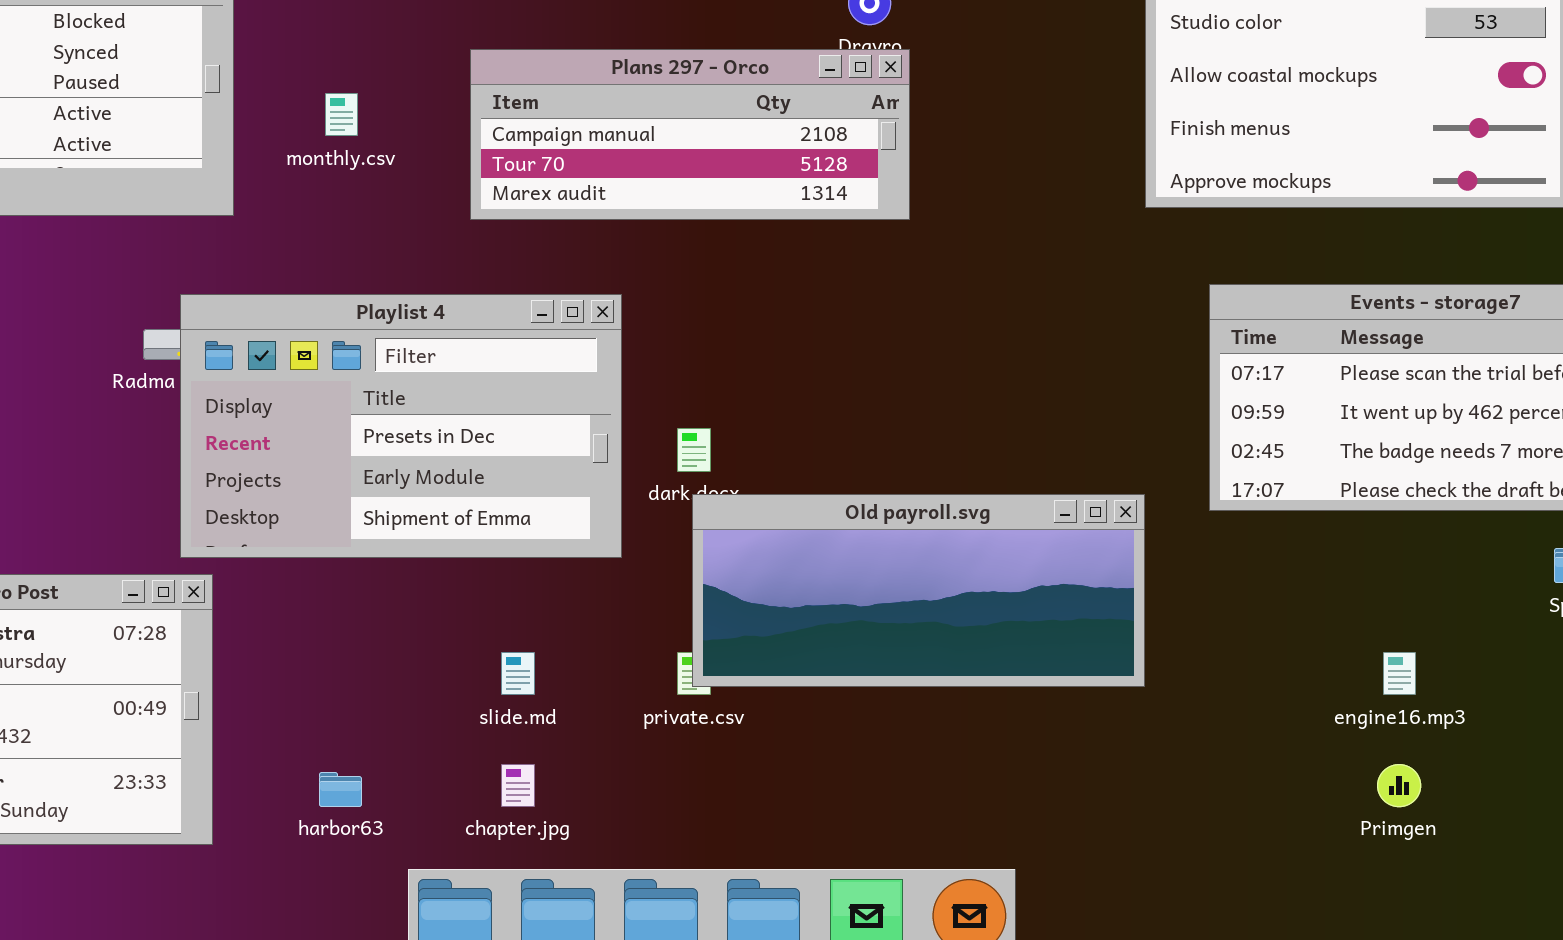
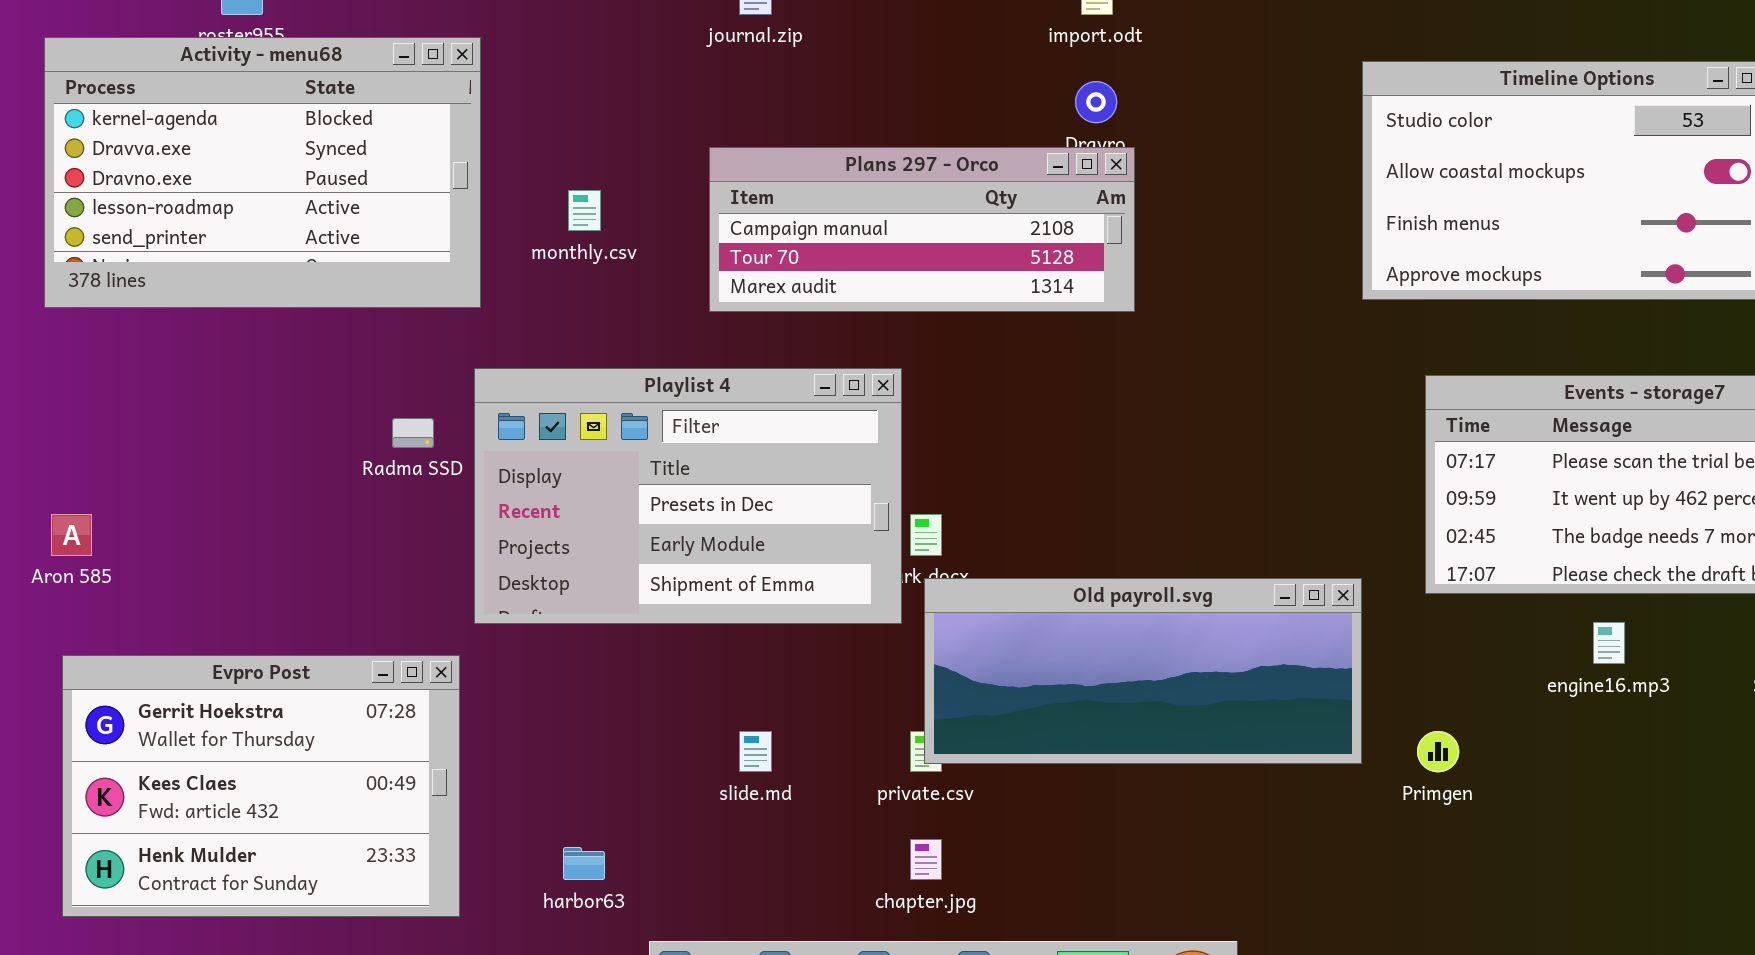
Playlist 4: [180,294,622,558] -> [474,368,902,624], moved
engine16.mp3: [1383,652,1416,695] -> [1593,622,1625,664], moved
chapter.jpg: [501,764,535,807] -> [910,839,942,880], moved
Primgen: [1377,764,1421,807] -> [1417,731,1459,772], moved

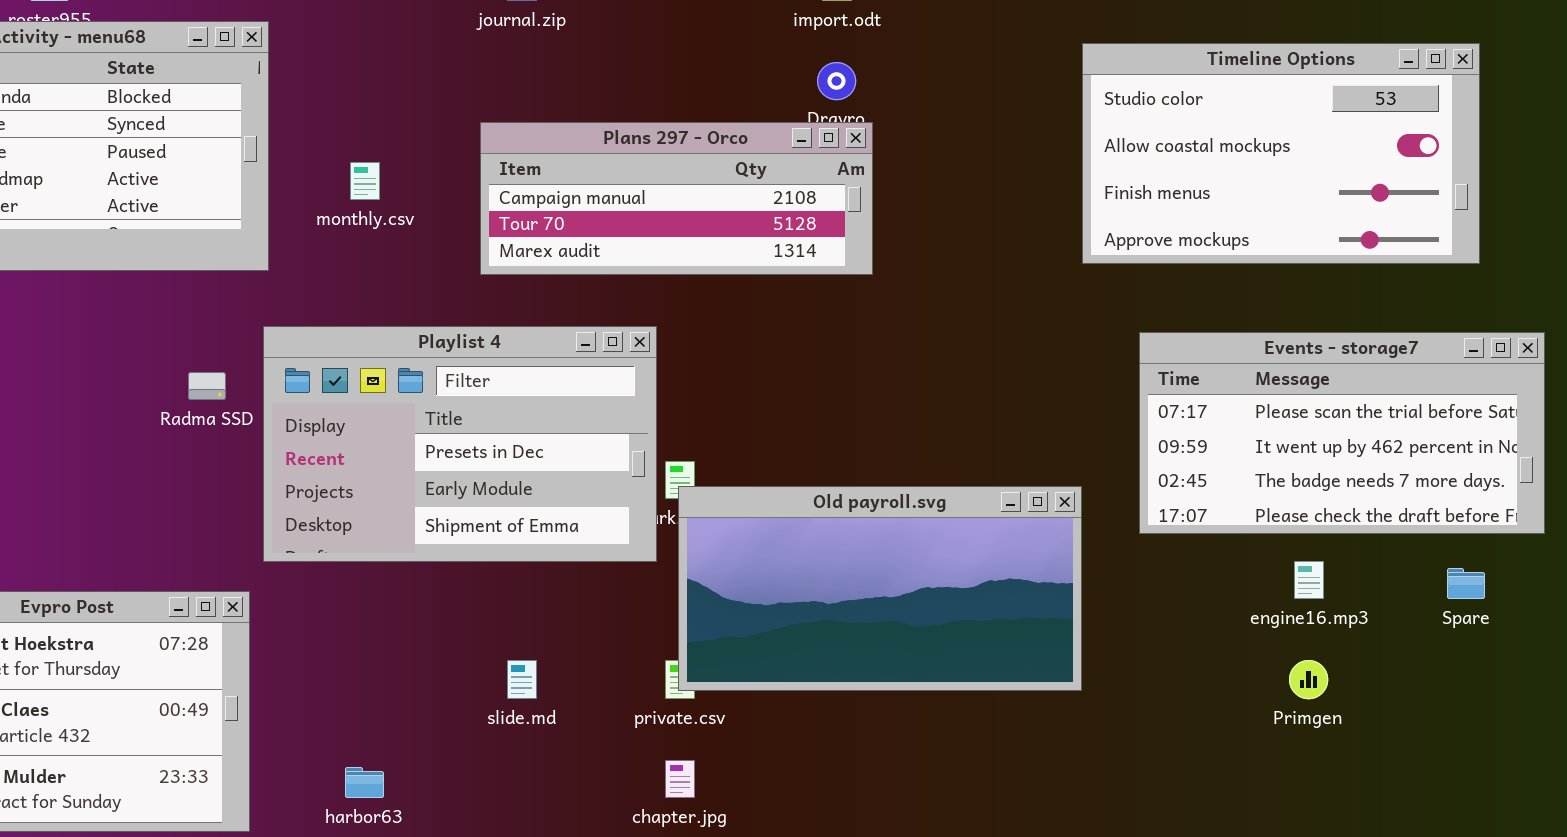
Old payroll.svg: [924,578,1362,764] -> [678,486,1082,691], resized
Primgen: [1417,731,1459,772] -> [1289,660,1328,699], moved

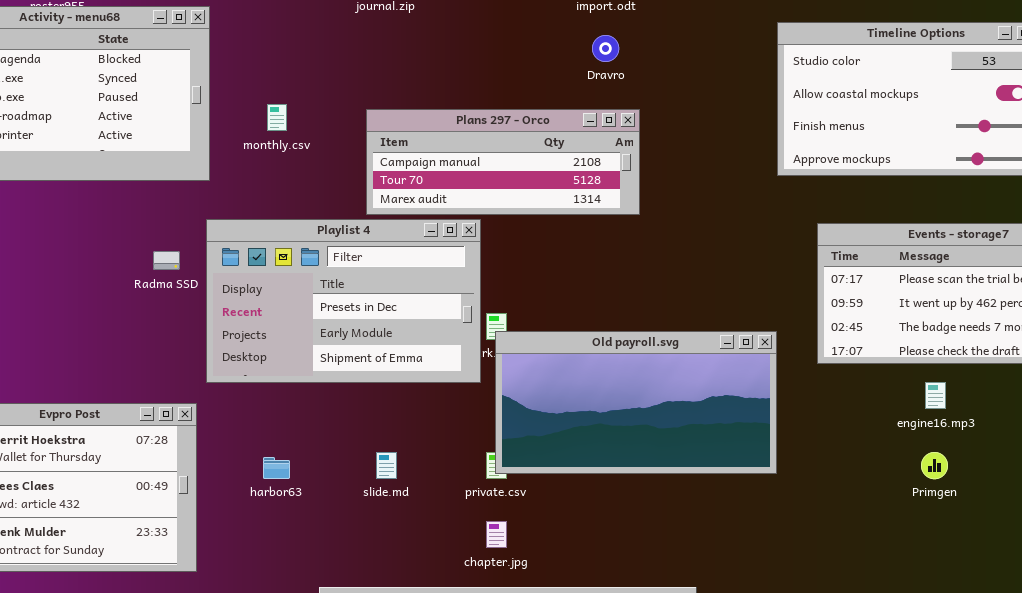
Plans 297 - Orco: [480,122,873,275] -> [366,109,640,215], moved
harbor63: [345,767,384,798] -> [263,457,290,479], moved

